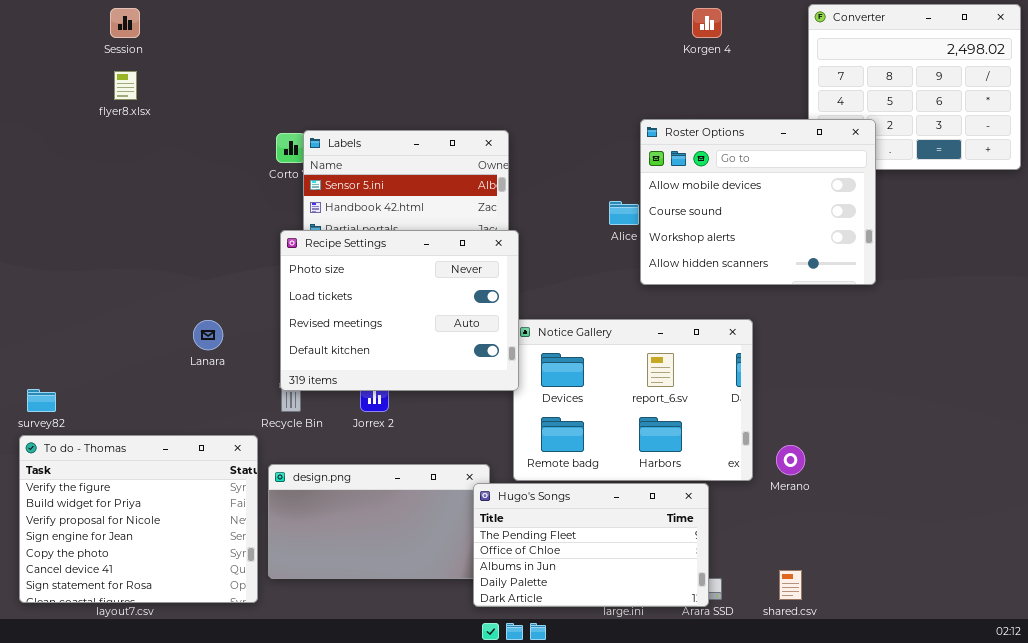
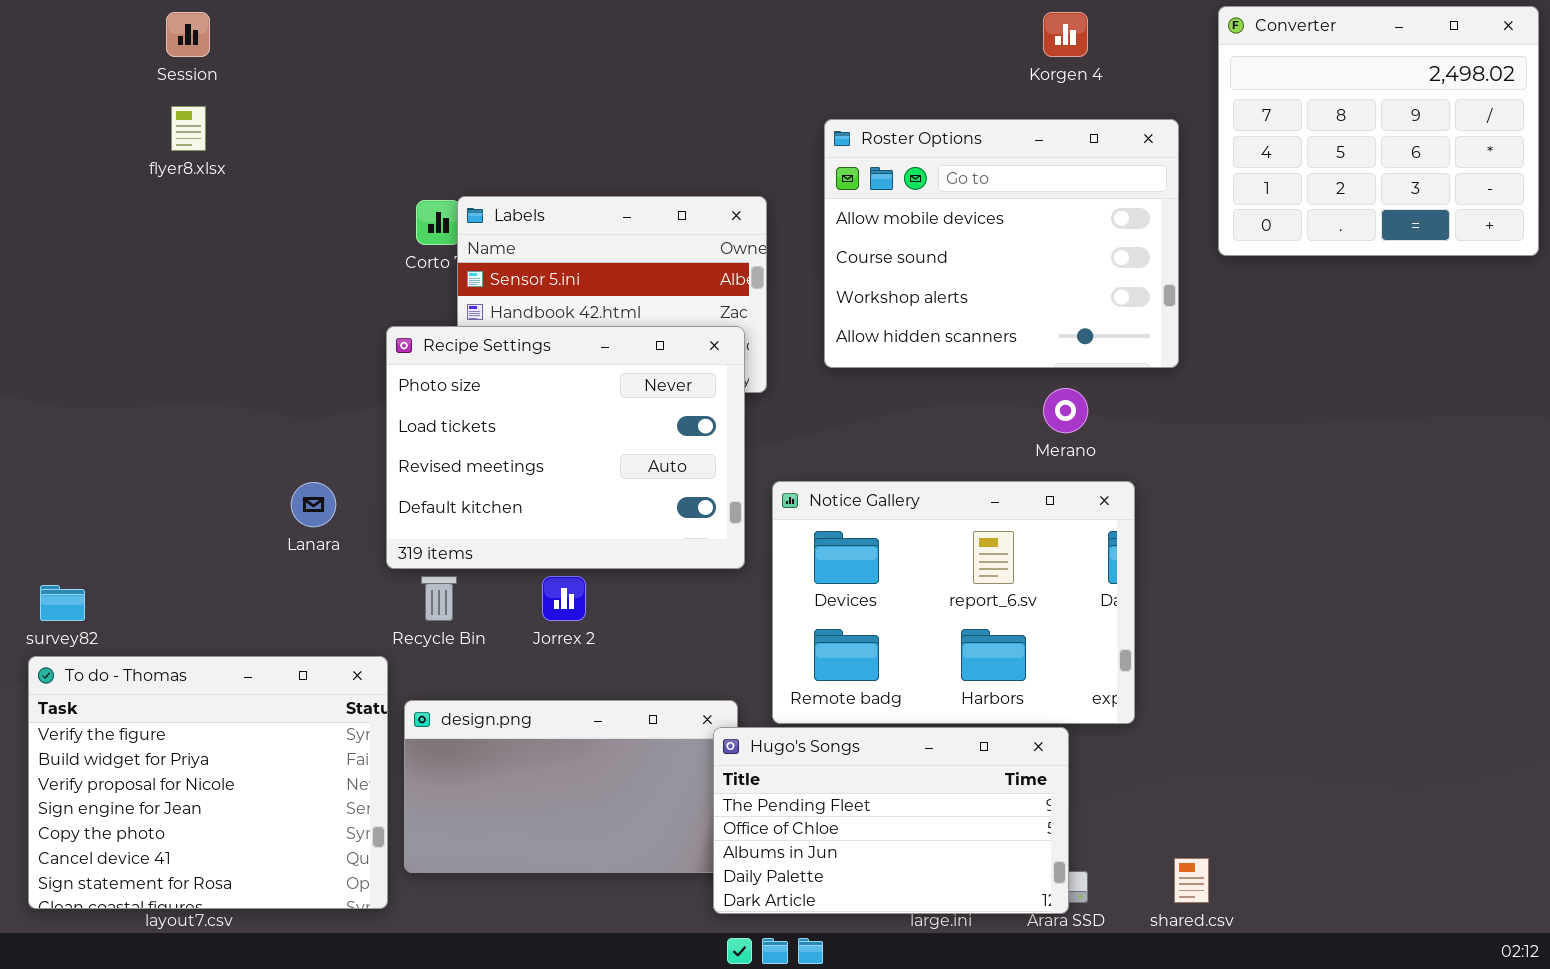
Roster Options: [640,119,876,285] -> [824,119,1179,368], moved
Recipe Settings: [280,230,519,391] -> [386,326,745,569], moved
Merano: [776,445,805,475] -> [1043,388,1088,433], moved

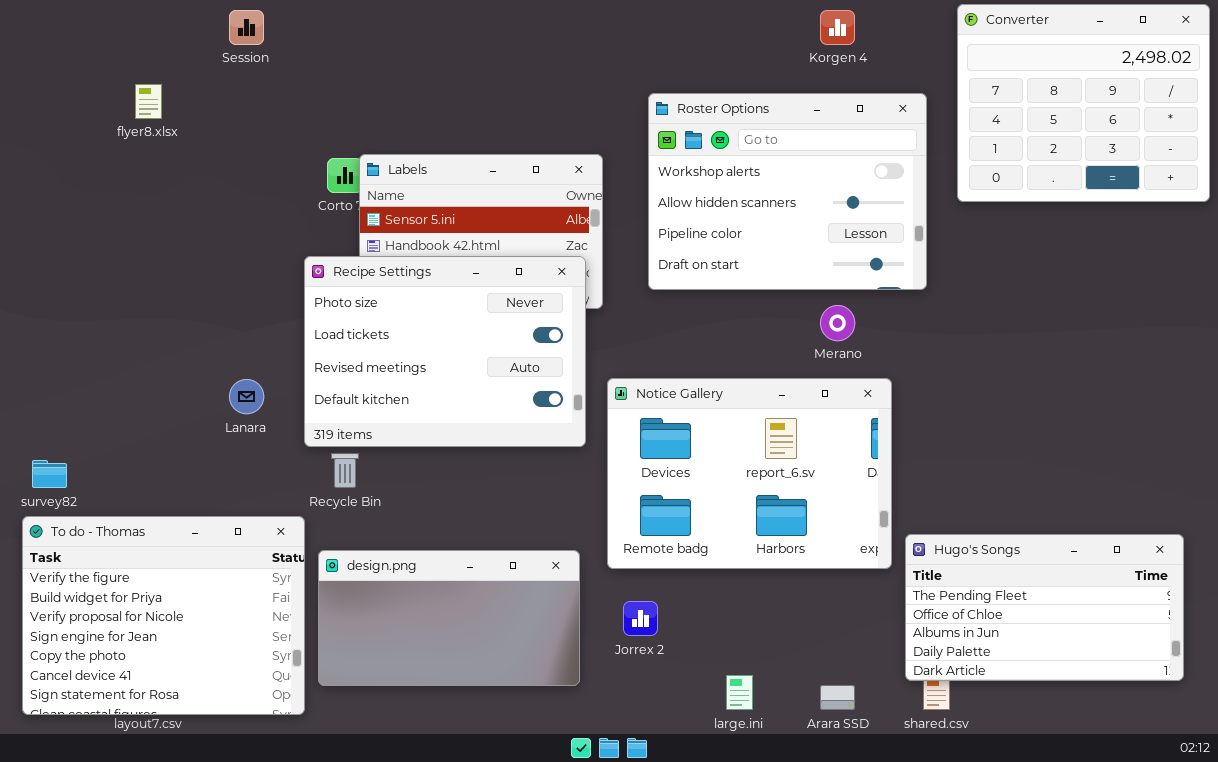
Session: [166,12,210,57] -> [229,10,264,45], moved
Roster Options: [824,119,1179,368] -> [648,93,927,290], scrolled down 2 rows
Jorrex 2: [542,576,586,621] -> [623,601,658,636], moved
Hugo's Songs: [713,727,1069,914] -> [905,534,1184,681], moved

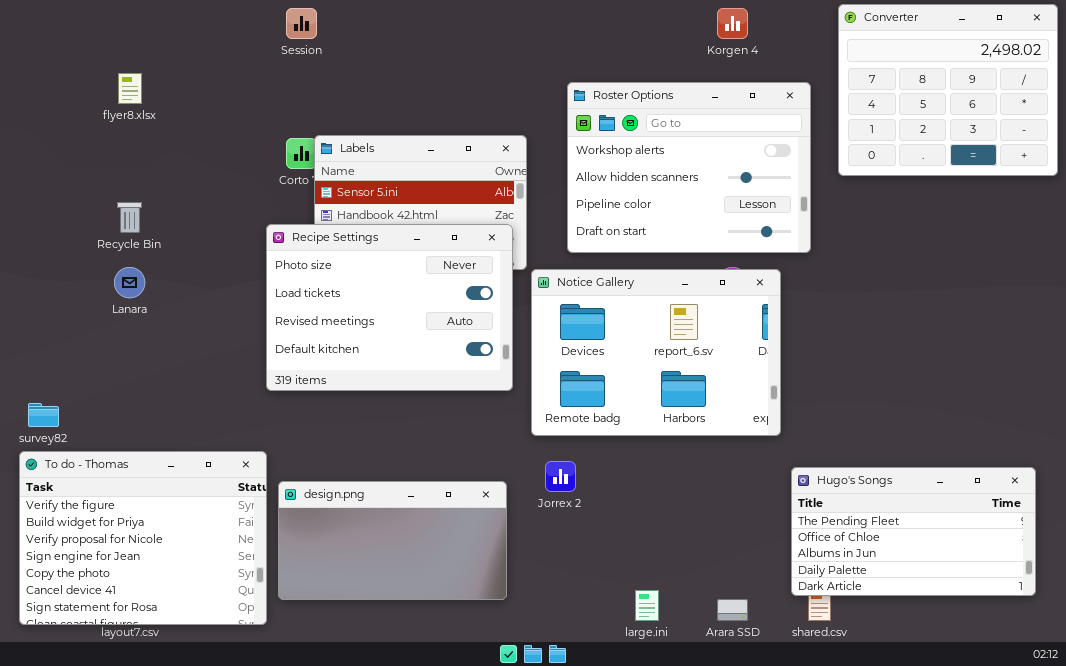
Session: [229,10,264,45] -> [286,8,317,39], moved
Notice Gallery: [607,378,892,569] -> [531,269,781,436], moved
Lanara: [229,379,264,414] -> [114,267,145,298], moved
Recycle Bin: [331,453,359,488] -> [117,202,142,233], moved
Jorrex 2: [623,601,658,636] -> [545,461,576,492], moved

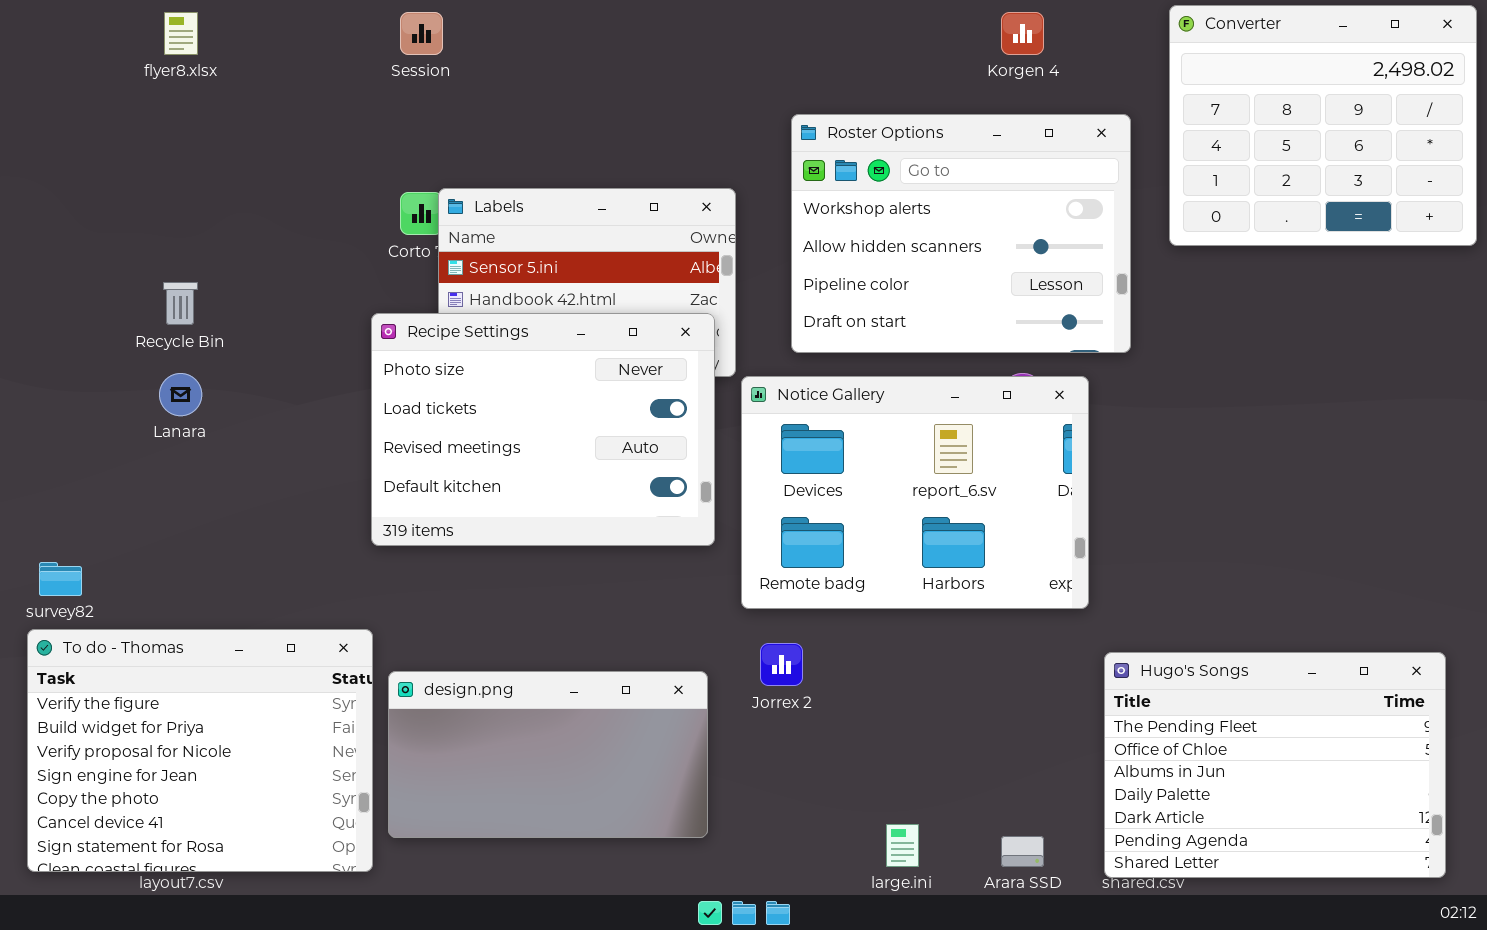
flyer8.xlsx: [118,73,142,104] -> [164,12,198,55], moved
Hugo's Songs: [791,467,1036,596] -> [1104,652,1446,878], resized

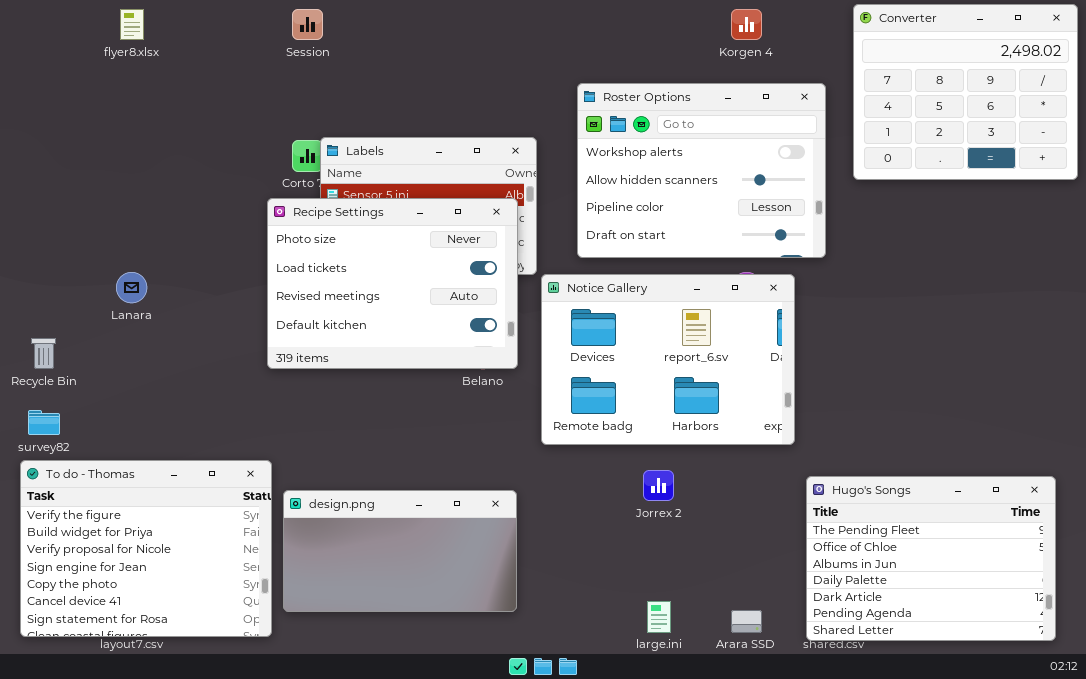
Recycle Bin: [163,282,198,325] -> [31,338,56,369], moved
Recipe Settings: [371,313,715,546] -> [267,198,518,369], moved
Jorrex 2: [760,643,803,686] -> [643,470,674,501], moved

